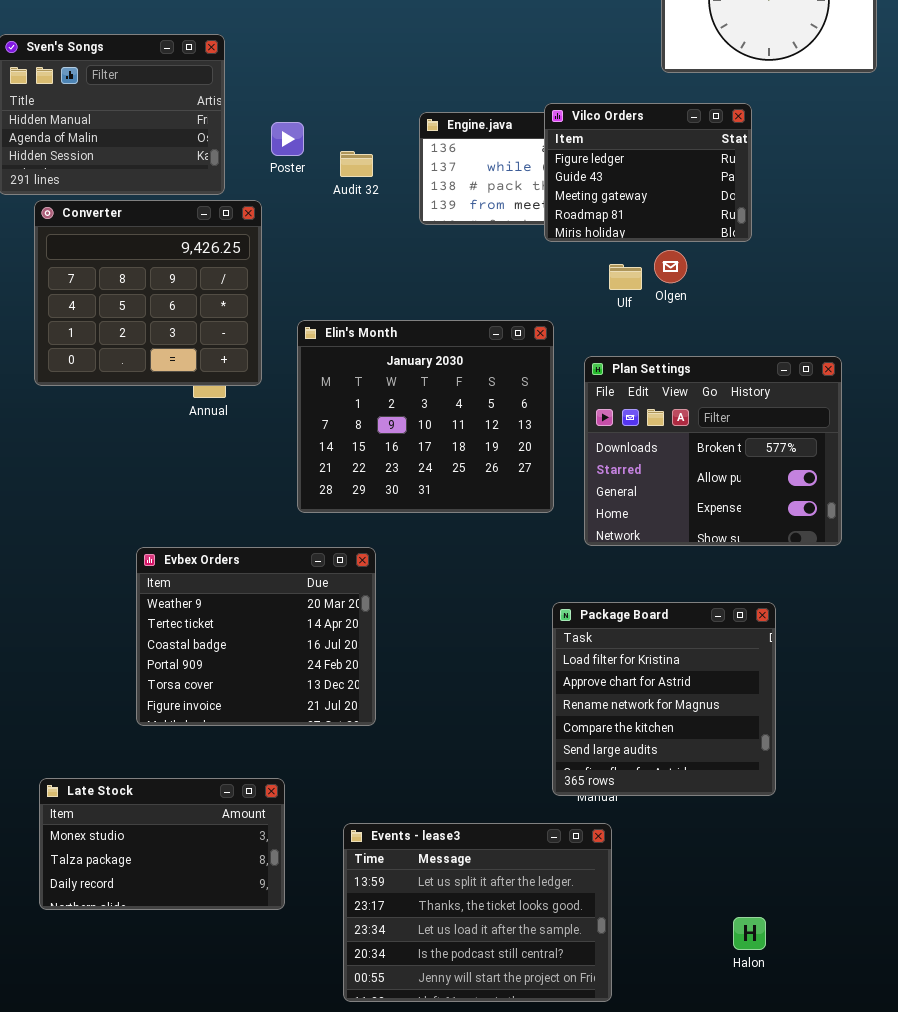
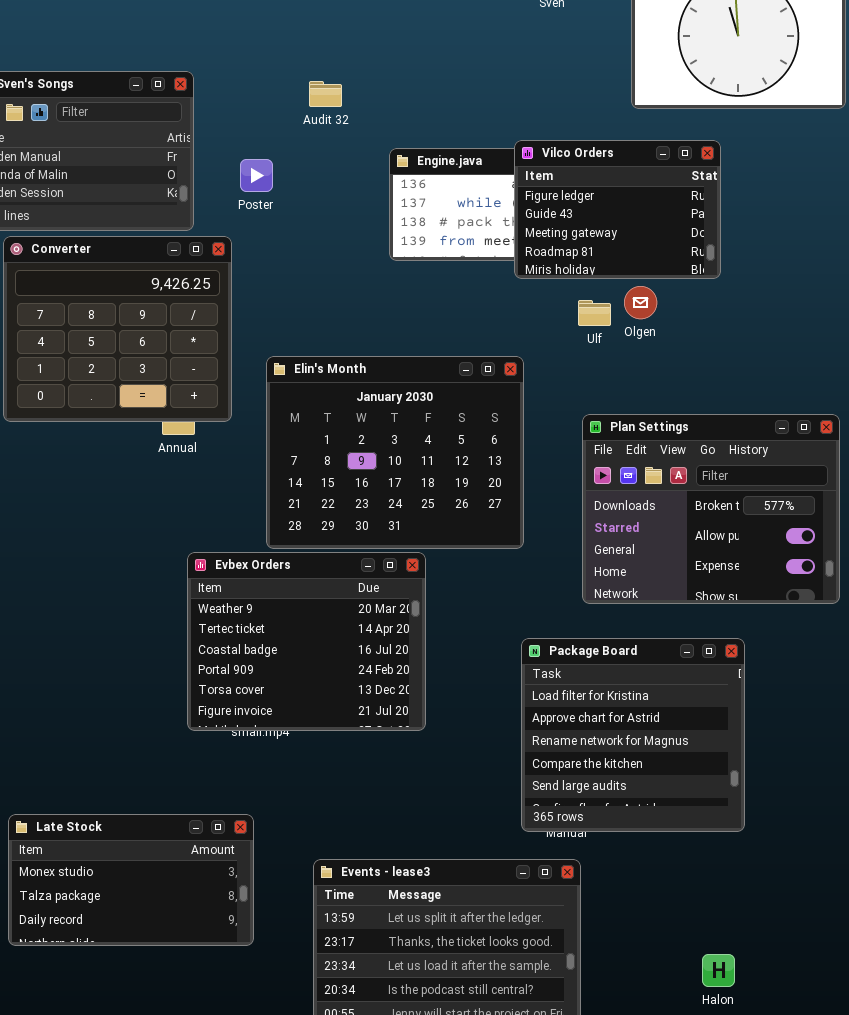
Audit 32: [340,151,373,177] -> [309,81,342,107], moved
Plan Settings: [584,356,842,546] -> [582,414,840,604], moved
Evbex Orders: [136,547,376,726] -> [187,552,426,731], moved

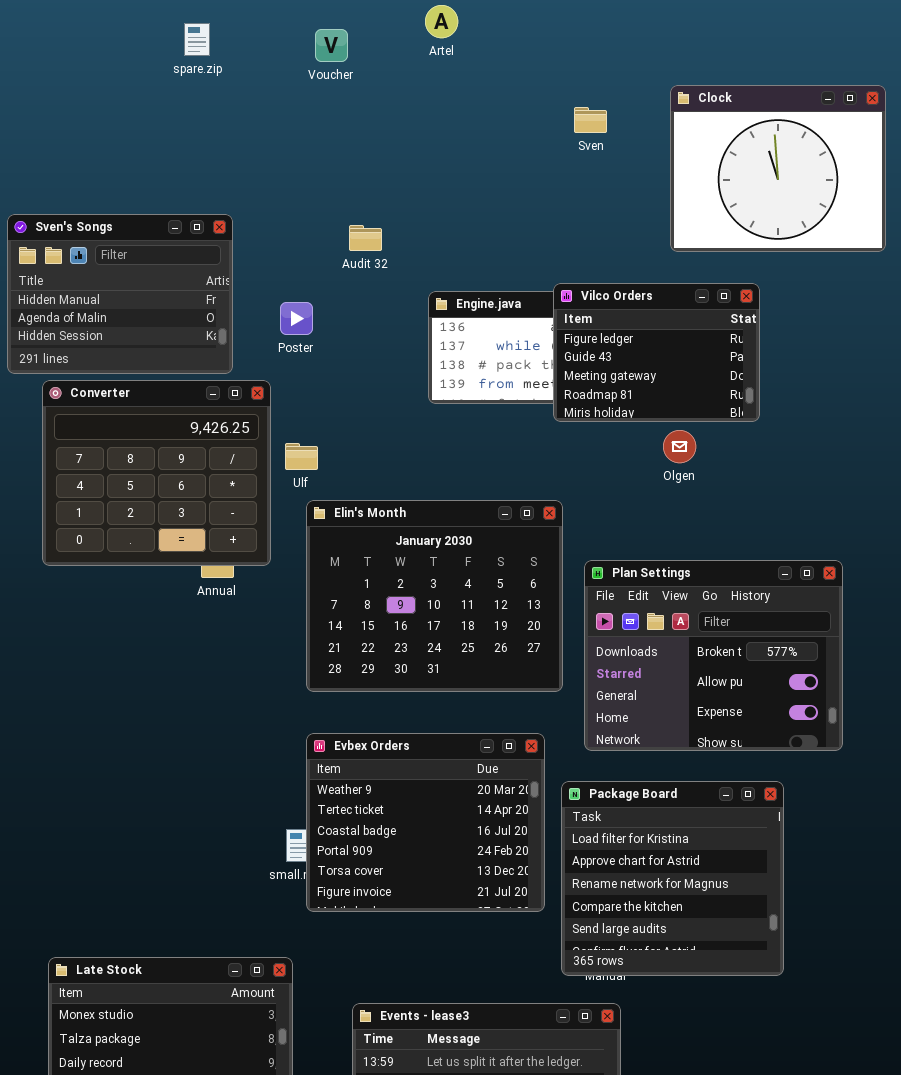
Ulf: [578,300,611,326] -> [285,443,318,470], moved
Plan Settings: [582,414,840,604] -> [584,560,843,751], moved
Evbex Orders: [187,552,426,731] -> [306,733,545,912], moved

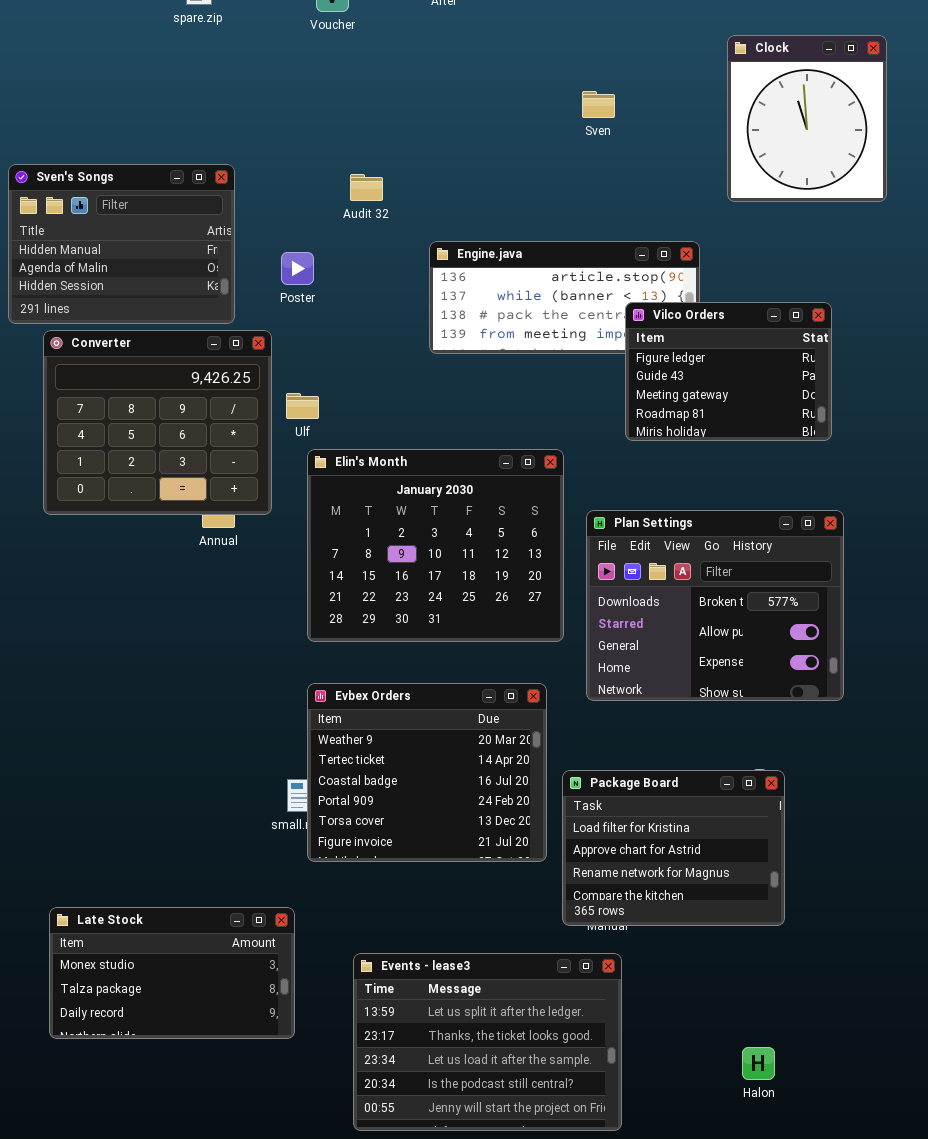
Clock: [670,85,886,252] -> [727,35,887,202], resized
Sven: [574,107,607,133] -> [582,91,615,118], moved
Vilco Orders: [553,283,760,422] -> [625,302,832,441], moved
Package Board: [561,781,784,976] -> [562,770,785,926], resized

